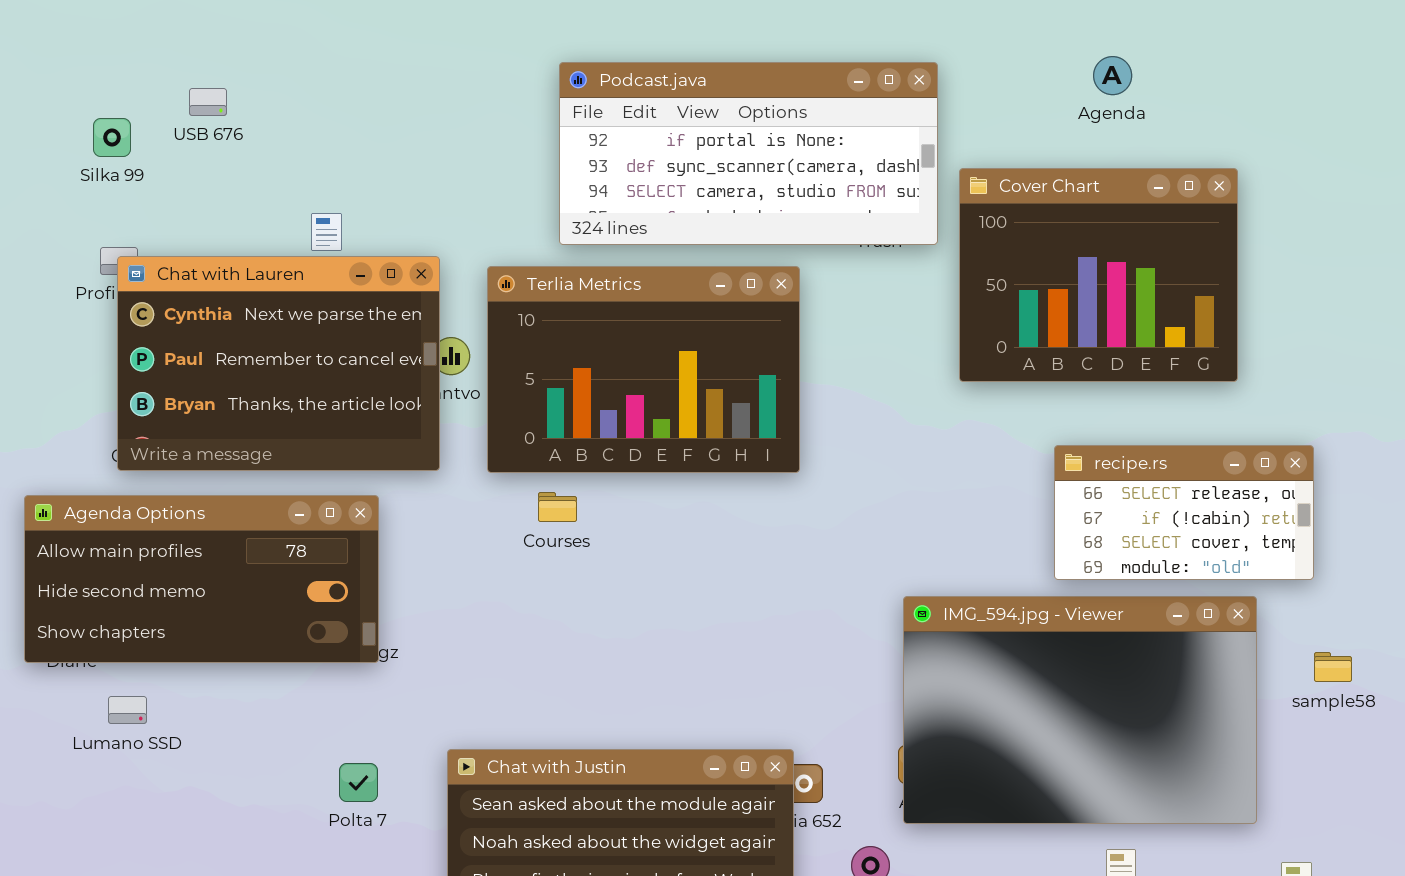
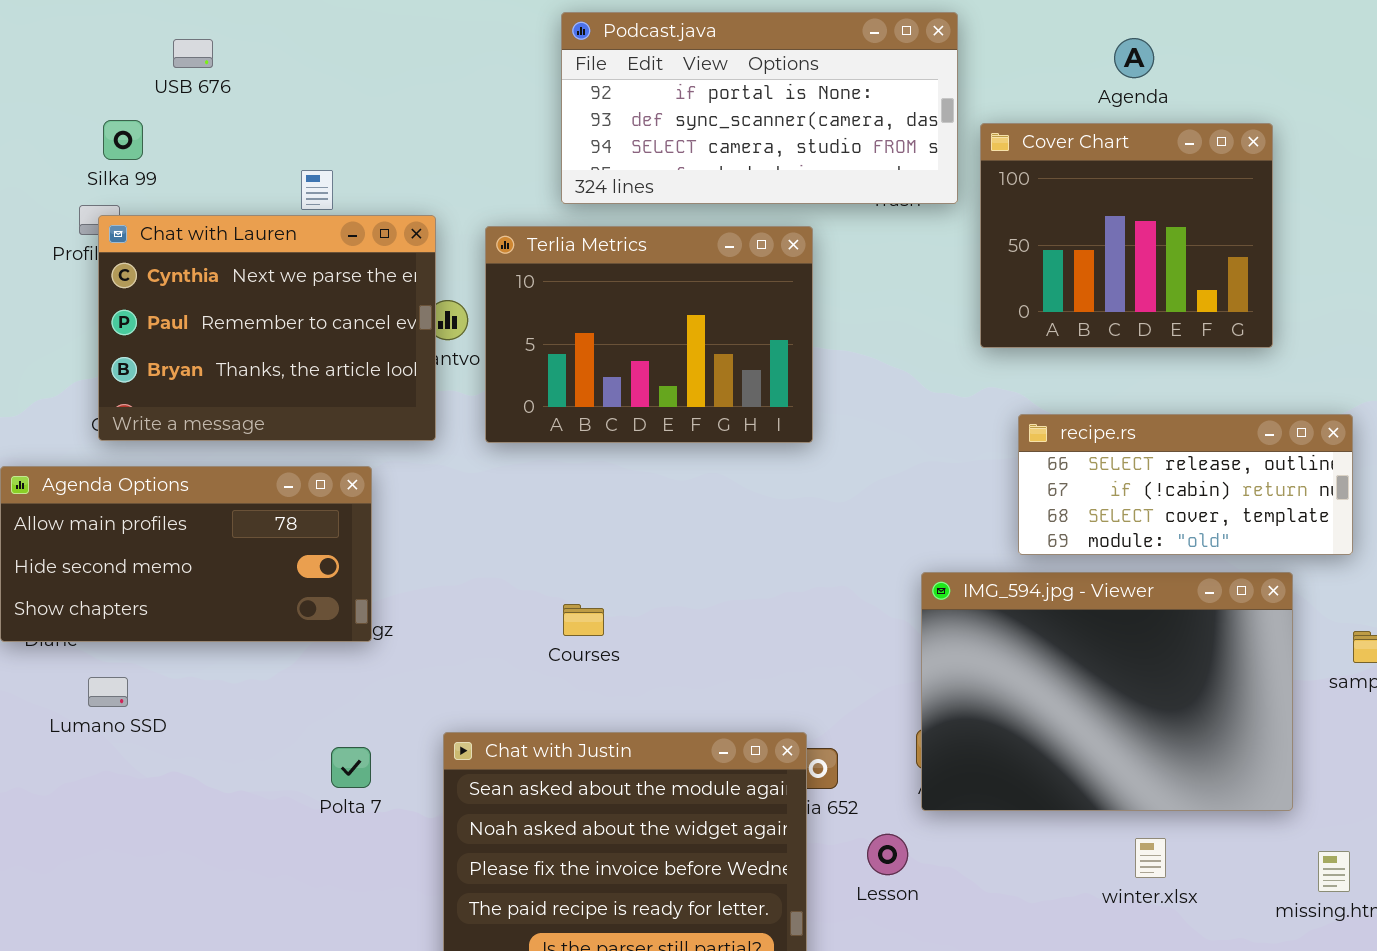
Agenda: [1093,56,1132,95] -> [1114,38,1154,78], moved
Silka 99: [93,118,131,157] -> [103,120,143,160], moved
recipe.rs: [1054,445,1314,580] -> [1018,414,1353,555], resized
Courses: [538,492,577,522] -> [563,604,604,636], moved

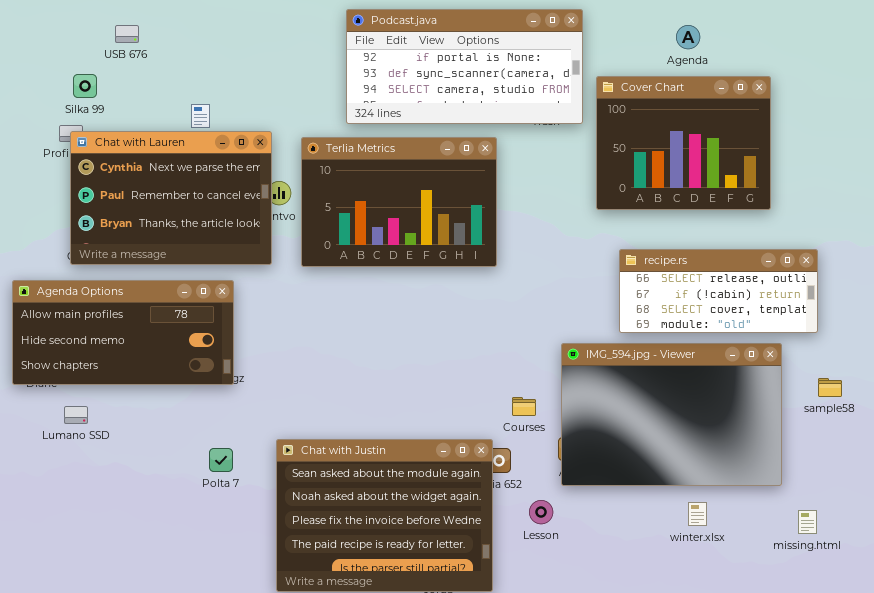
Courses: [563,604,604,636] -> [512,397,536,416], moved

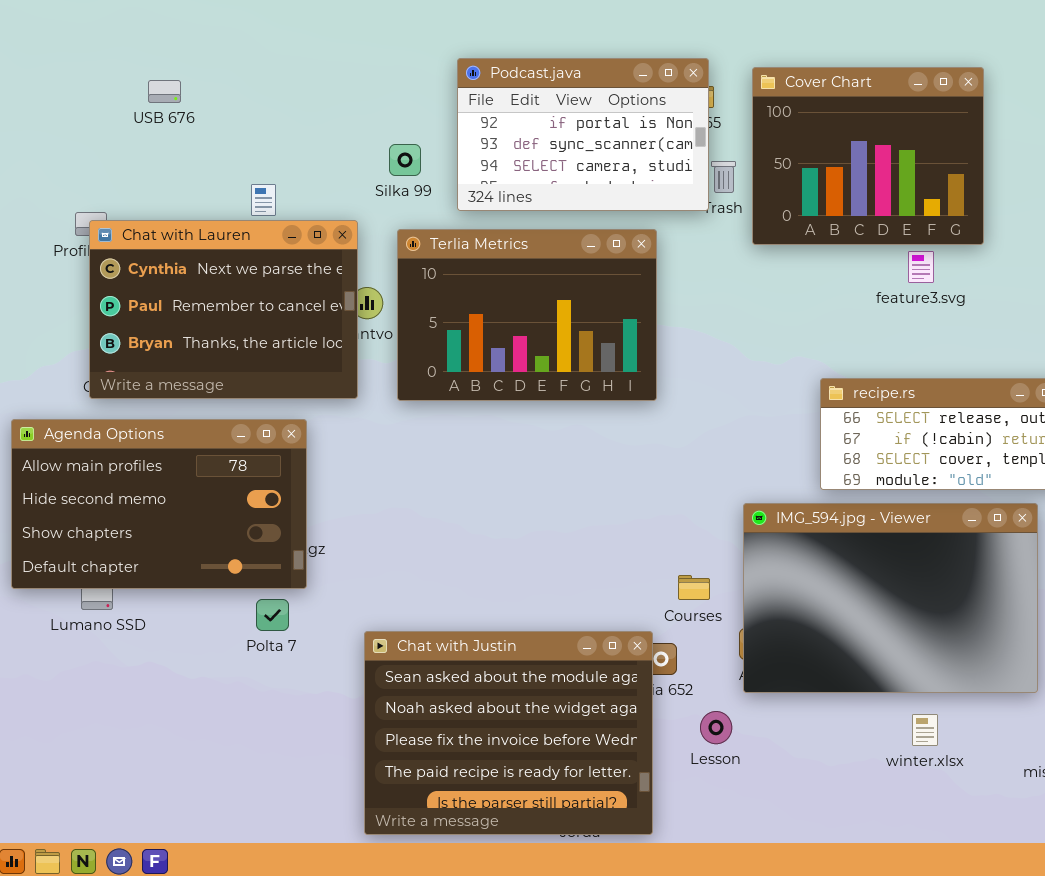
Podcast.java: [346,9,583,124] -> [457,58,709,211], resized
Silka 99: [73,74,97,98] -> [389,144,421,176], moved
Cover Chart: [596,76,771,210] -> [752,67,984,245], moved
Agenda Options: [12,280,234,385] -> [11,419,307,589], resized
Polta 7: [209,448,233,472] -> [256,599,289,631], moved

